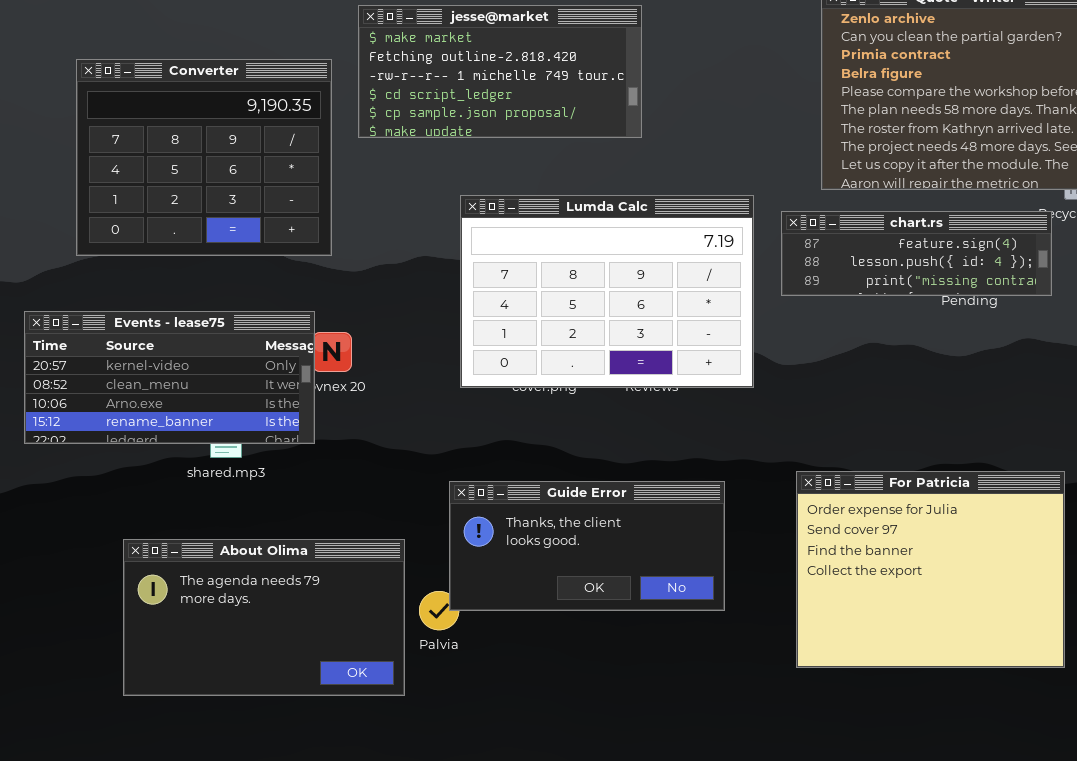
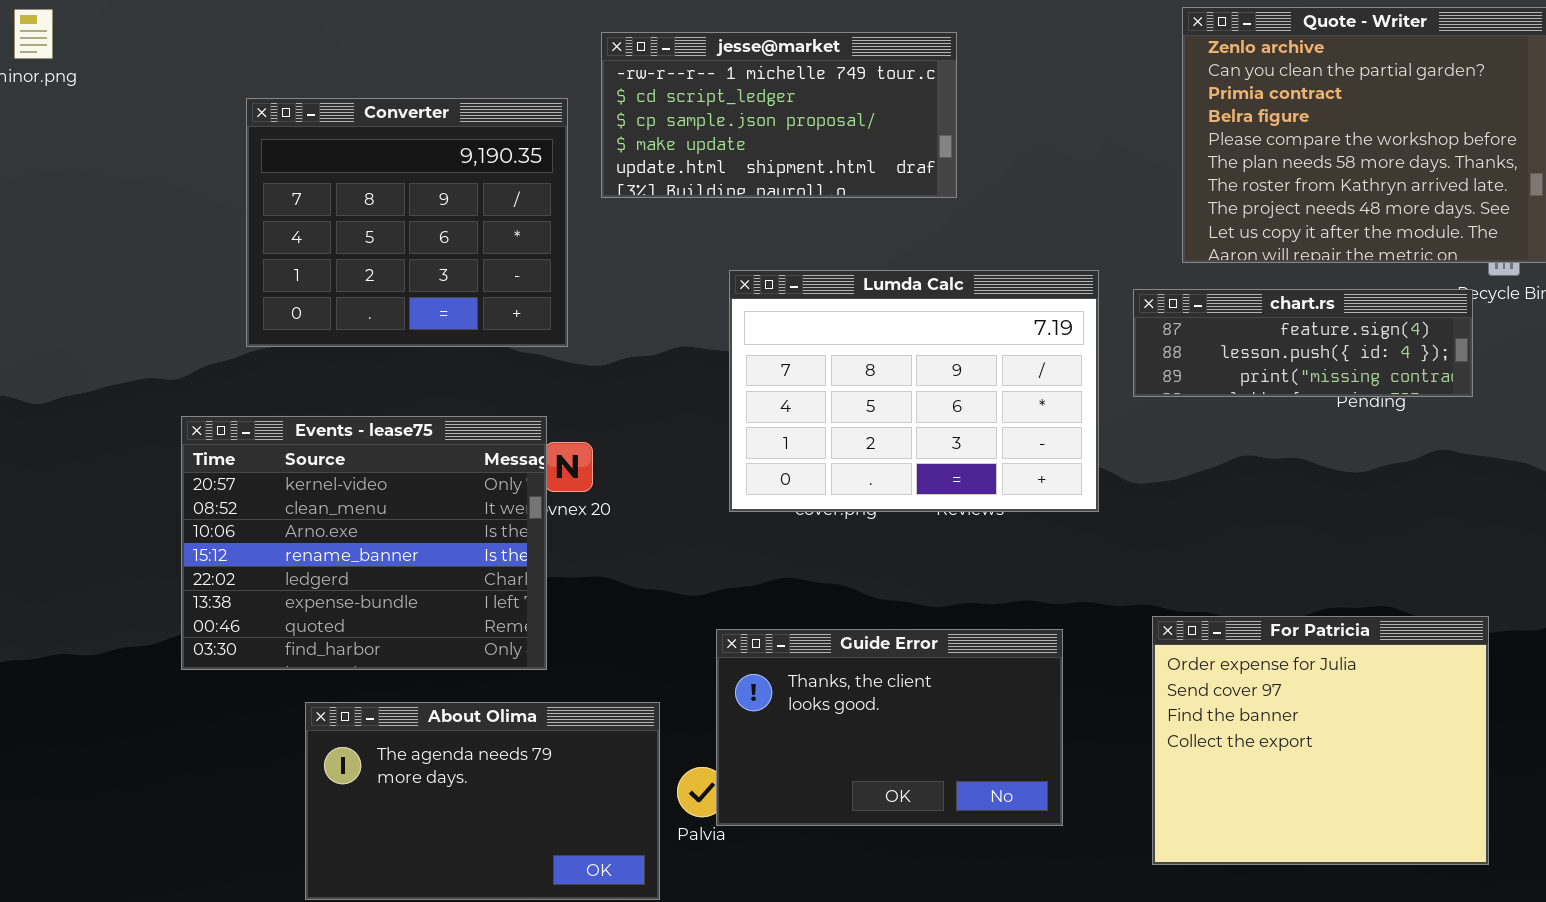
jesse@market: [358,5,642,138] -> [601,32,957,198], scrolled down 2 rows
Events - lease75: [24,311,315,444] -> [181,416,547,670], resized
Guide Error: [449,481,725,611] -> [716,629,1063,826], resized

